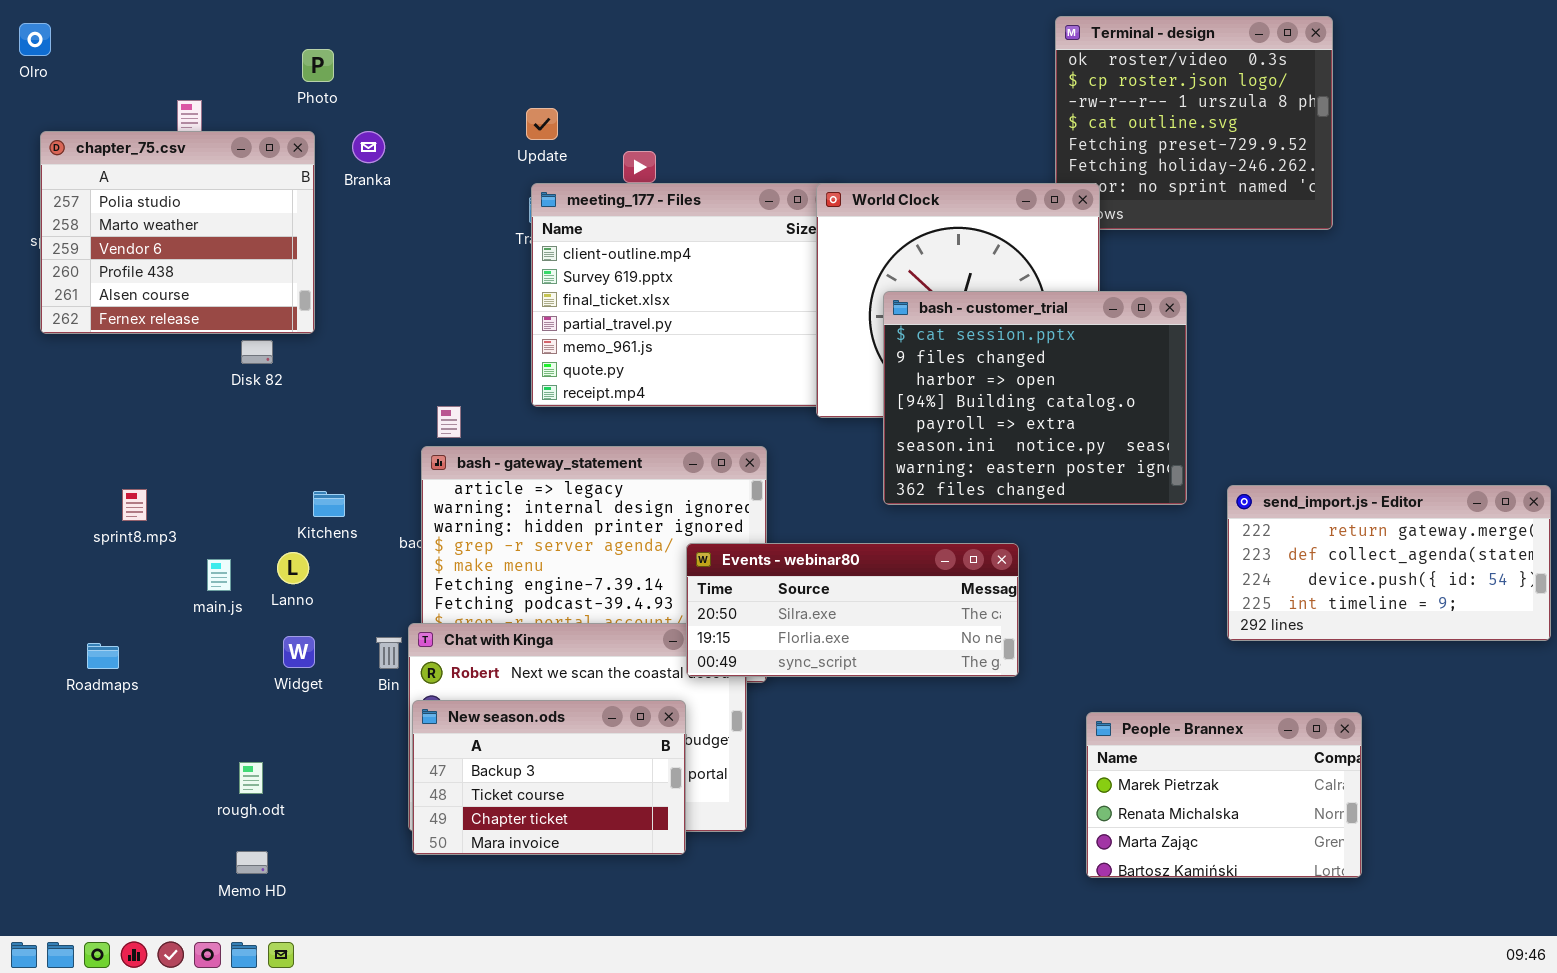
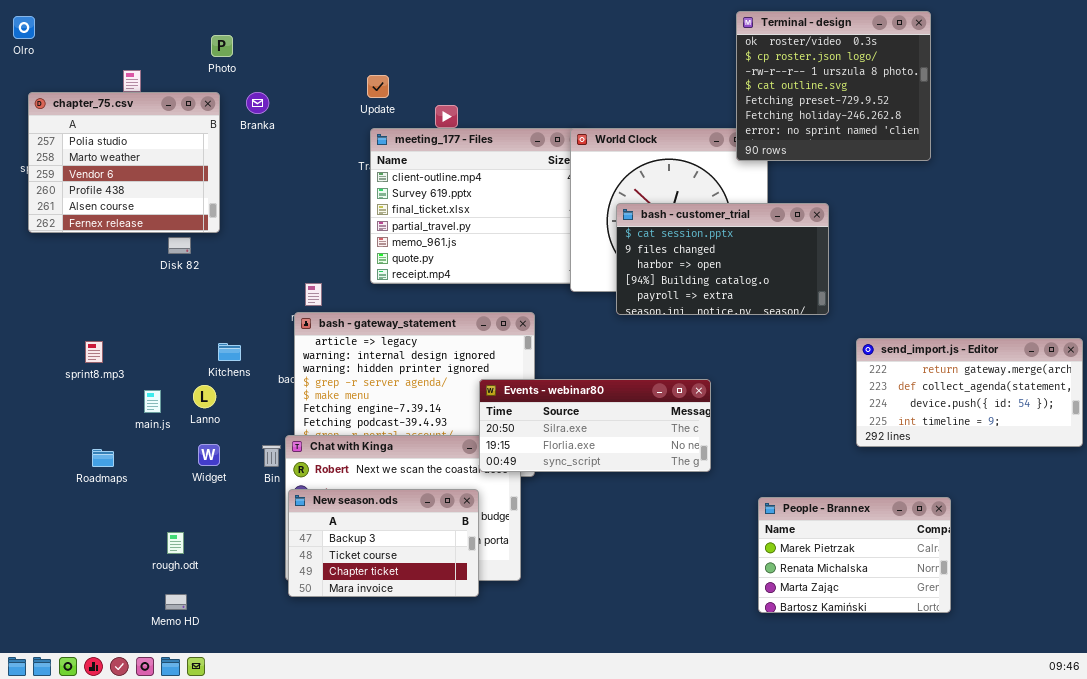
Terminal - design: [1055,16,1333,230] -> [736,11,931,161], raised
bash - customer_trial: [883,291,1187,505] -> [616,203,829,315], resized
Roadmaps: [87,643,119,669] -> [92,449,114,467], moved

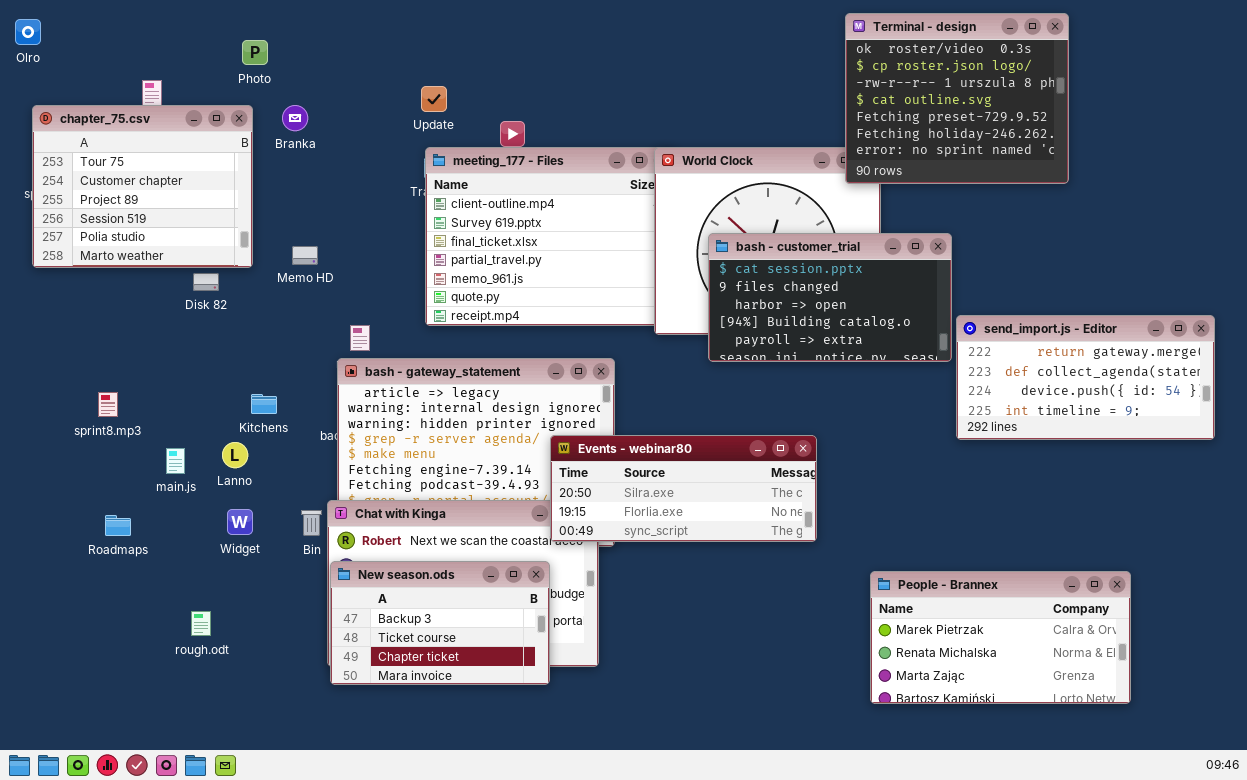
chapter_75.csv: [28,92,220,233] -> [32,105,253,268], scrolled up 4 rows
send_import.js - Editor: [856,338,1083,447] -> [956,315,1215,440], moved
People - Brannex: [758,497,951,613] -> [870,571,1131,704], resized
Memo HD: [165,594,187,610] -> [292,246,318,265], moved

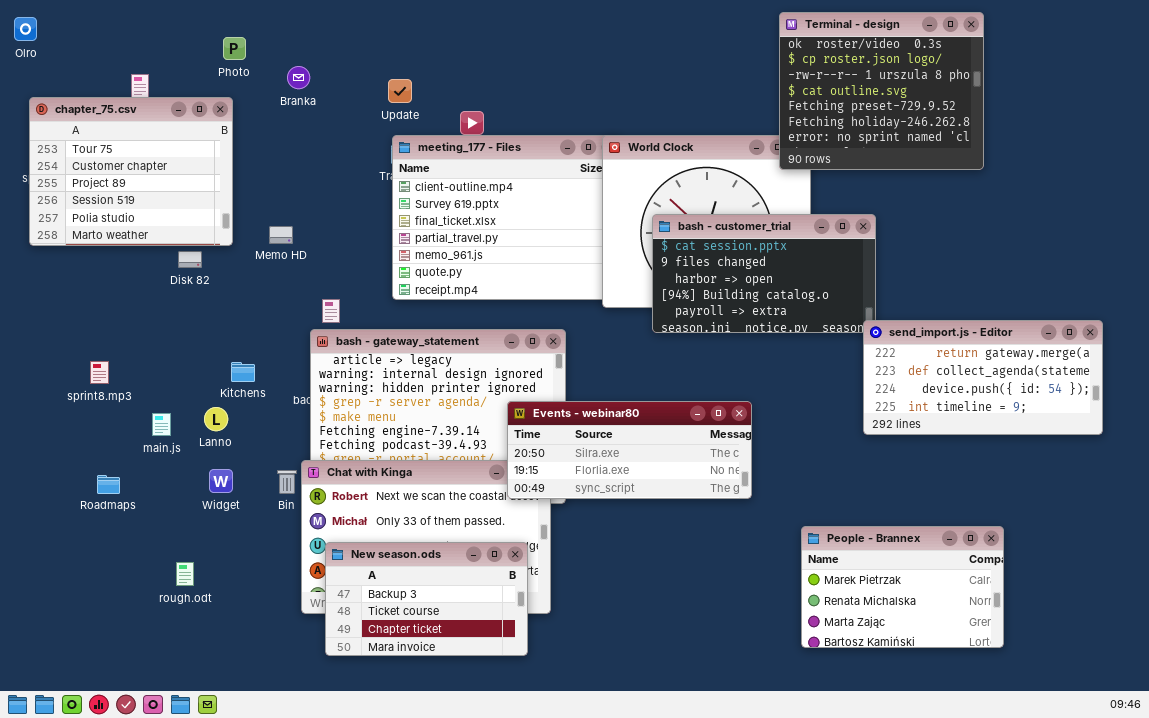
Branka: [282,105,308,131] -> [287,66,310,89], moved
send_import.js - Editor: [956,315,1215,440] -> [863,320,1103,435], moved
New season.ods: [330,561,550,685] -> [325,542,528,656], moved
People - Brannex: [870,571,1131,704] -> [801,526,1004,648], resized

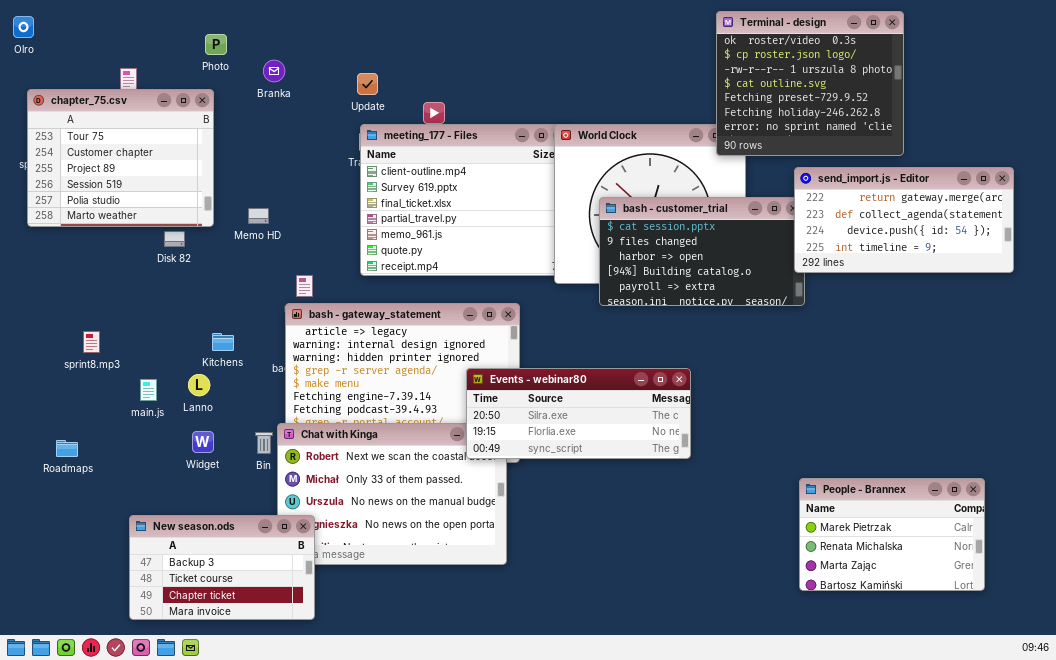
send_import.js - Editor: [863,320,1103,435] -> [794,167,1014,273], moved
Roadmaps: [97,475,120,494] -> [56,440,78,457], moved
People - Brannex: [801,526,1004,648] -> [799,478,985,591], moved
New season.ods: [325,542,528,656] -> [129,515,315,620], moved

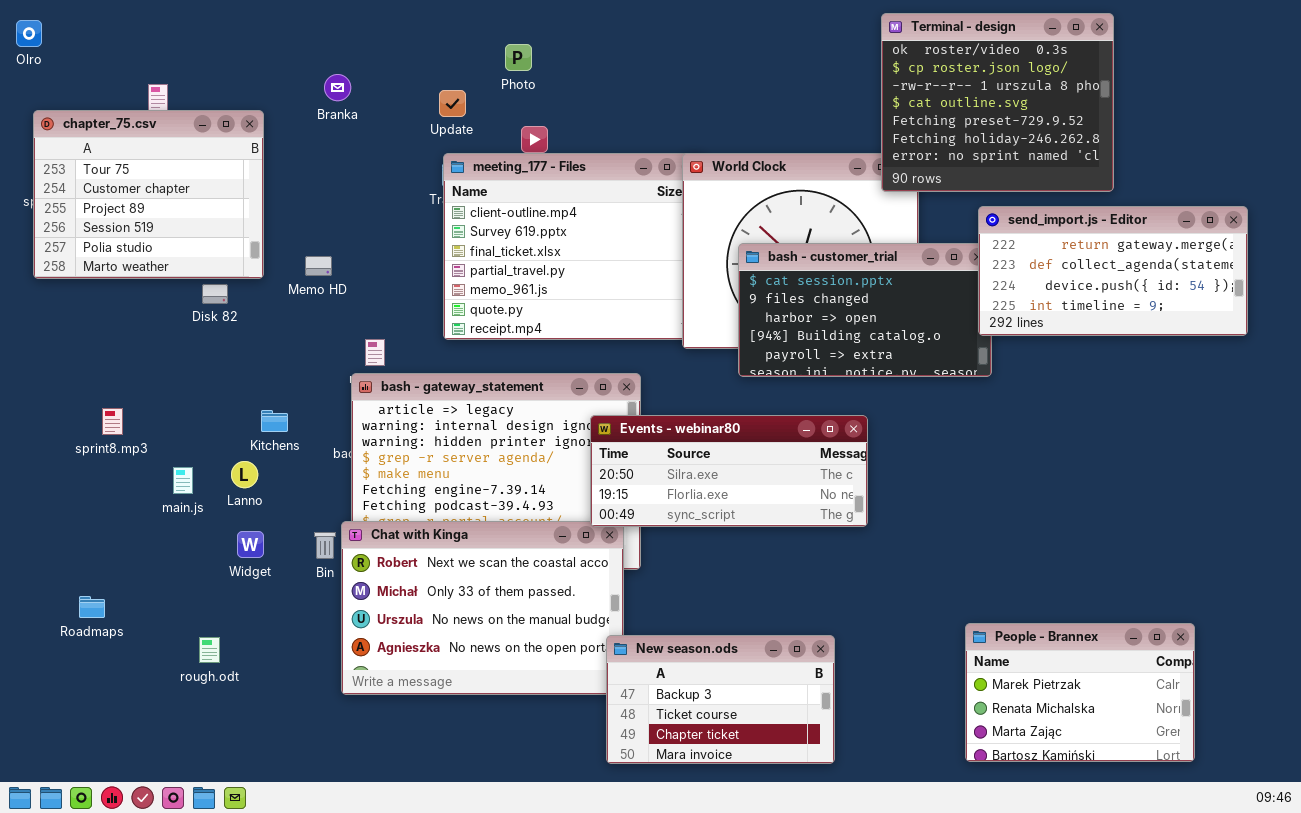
Photo: [205,34,227,55] -> [505,44,532,71], moved
Events - webinar80: [466,368,691,459] -> [590,415,868,527], moved
Roadmaps: [56,440,78,457] -> [79,596,105,618], moved
People - Brannex: [799,478,985,591] -> [965,623,1195,762], moved
New season.ods: [129,515,315,620] -> [606,635,835,764], moved

